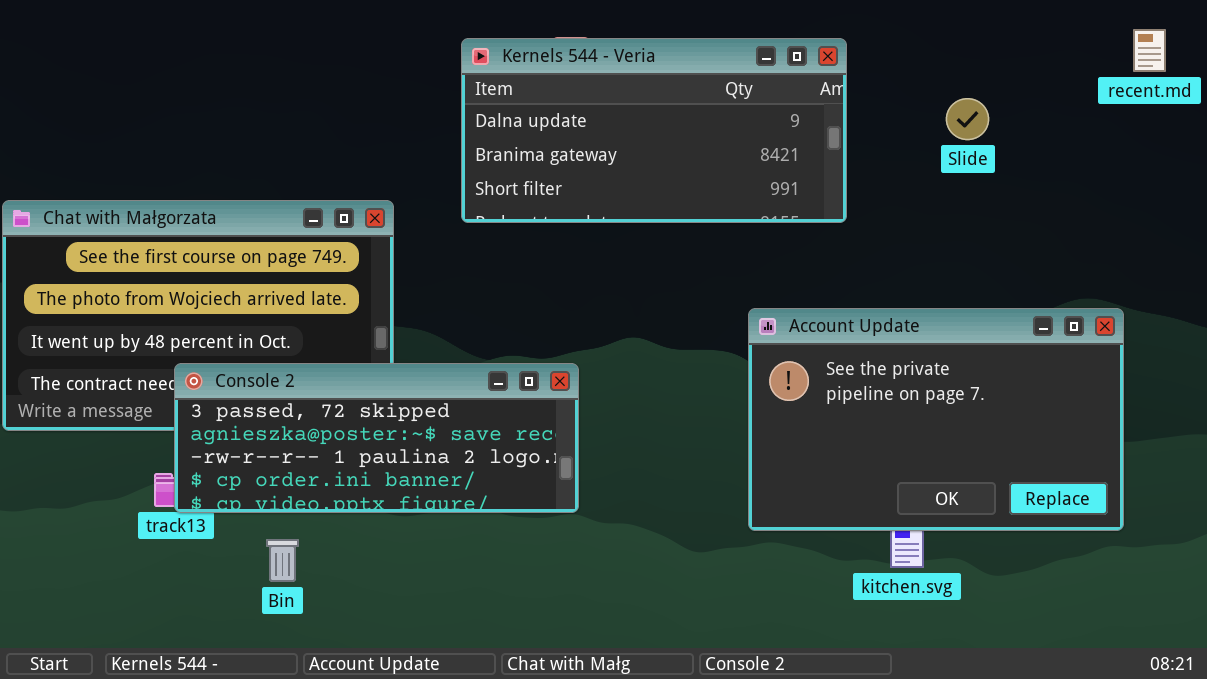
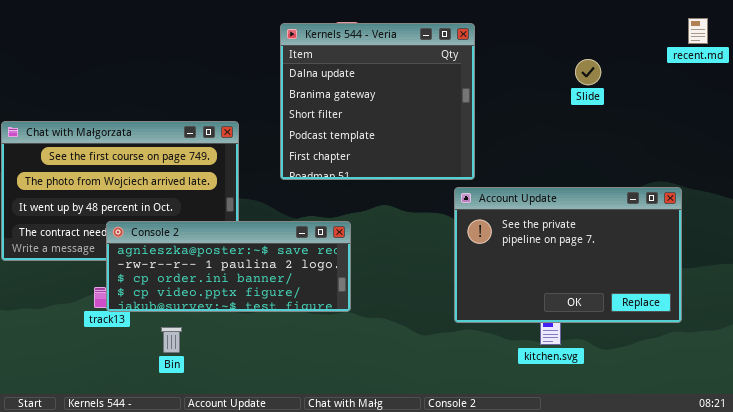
Kernels 544 - Veria: [461,38,847,223] -> [280,23,475,180], resized
Console 2: [174,363,579,513] -> [106,221,351,312], scrolled down 1 row

